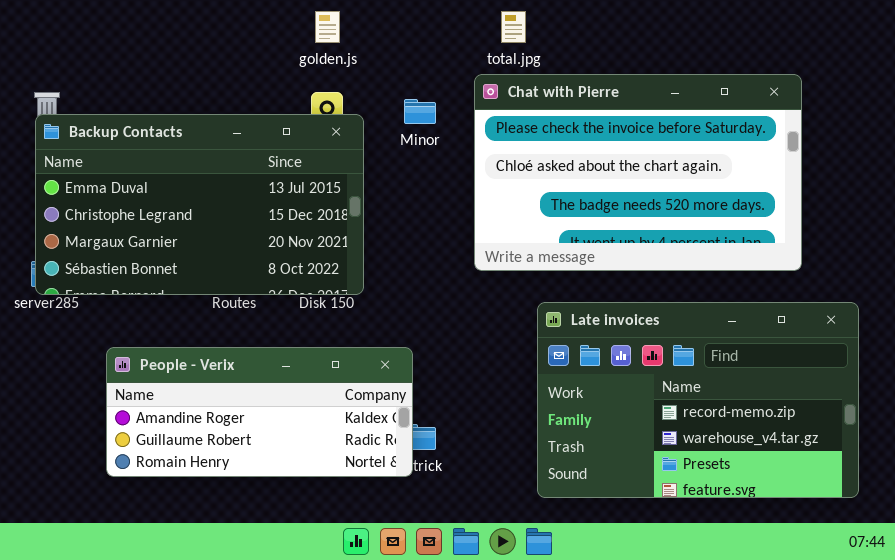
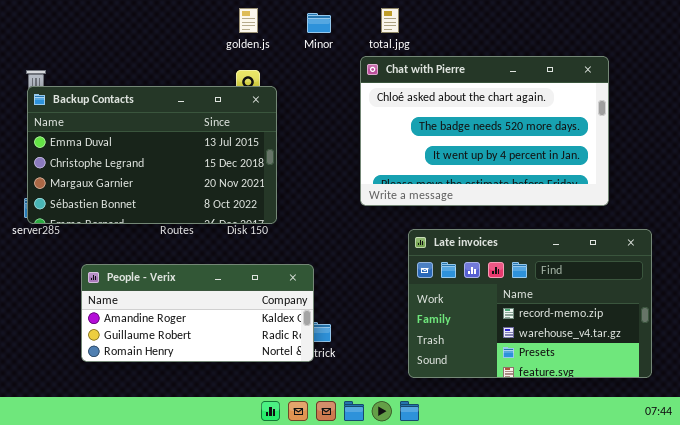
Chat with Pierre: [474,74,802,271] -> [360,56,609,206], scrolled down 1 row
Minor: [404,99,436,124] -> [307,13,331,33], moved

